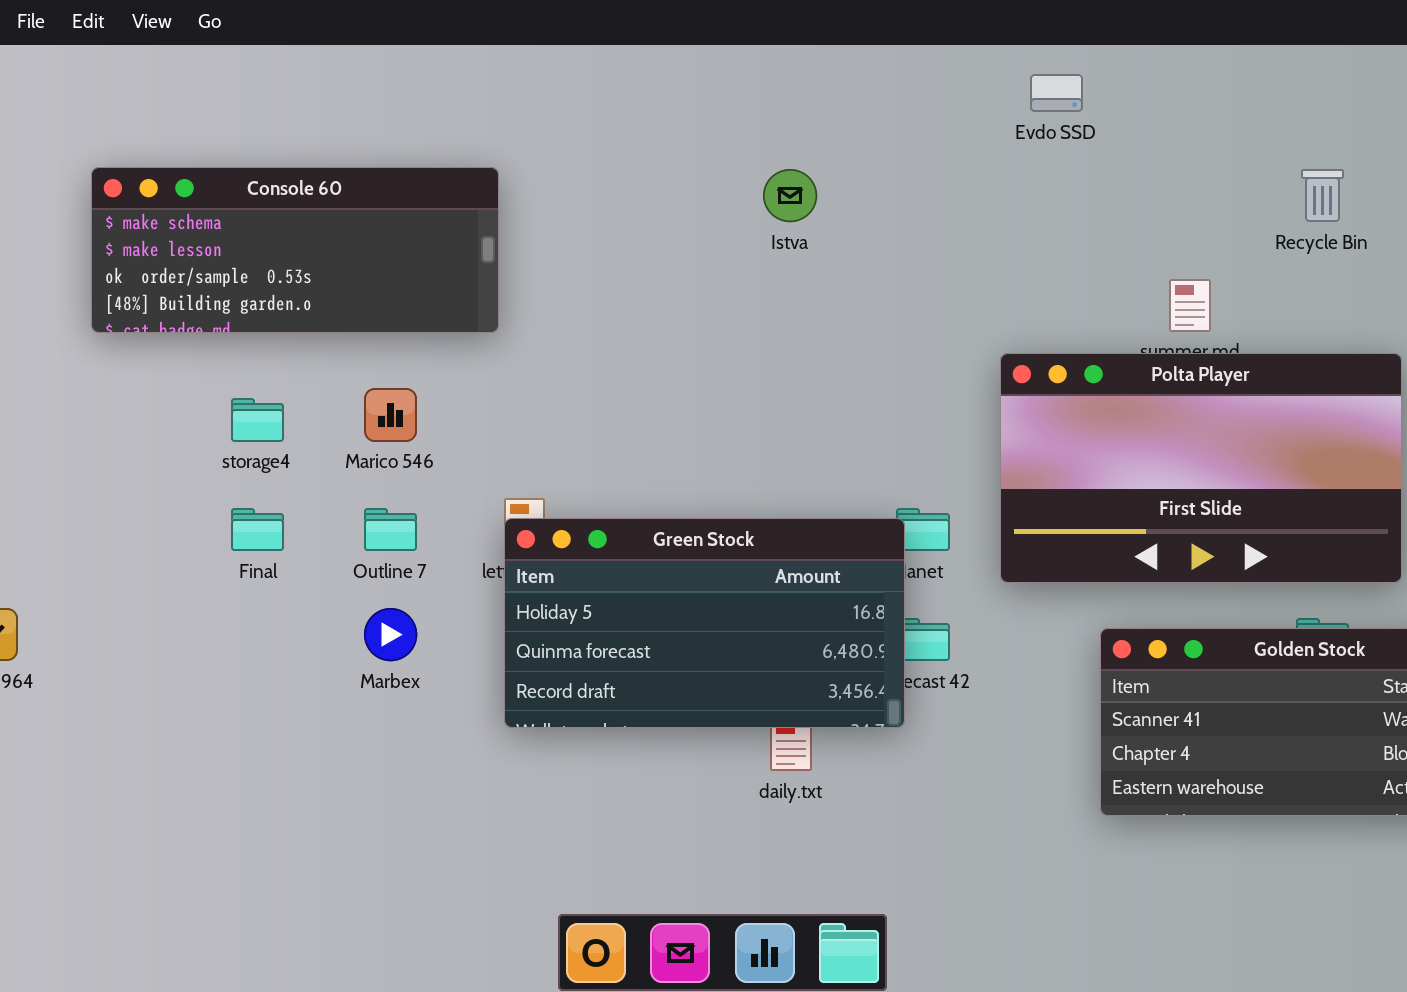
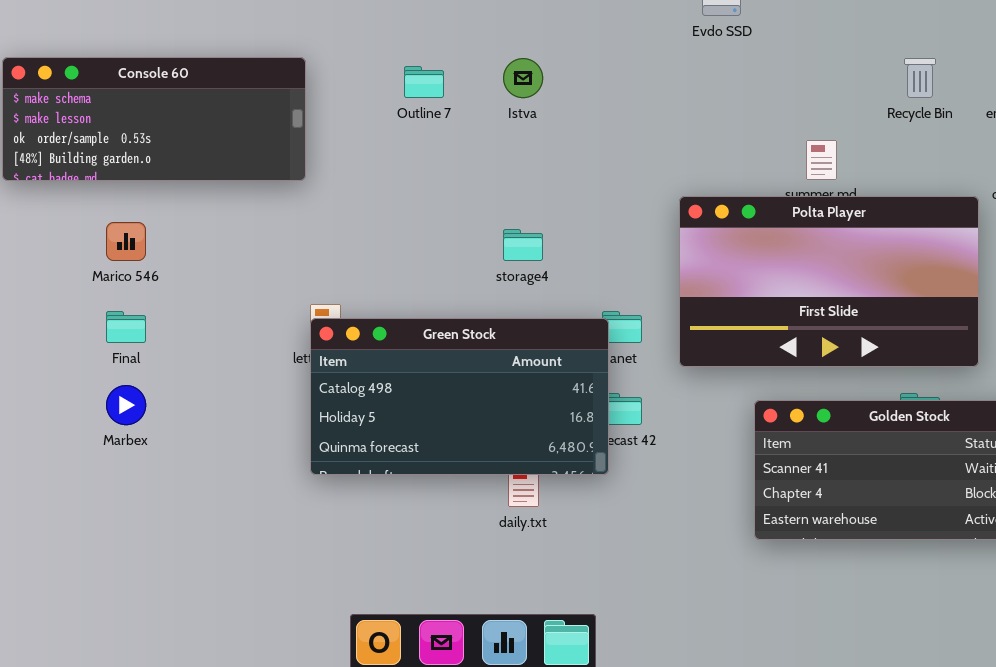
Marico 546: [364,388,417,442] -> [106,222,146,261], moved
storage4: [231,398,284,442] -> [503,229,543,261], moved
Outline 7: [364,508,417,551] -> [404,66,444,98], moved
Green Stock: [504,518,905,728] -> [310,318,609,475], scrolled up 1 row
Marbex: [364,608,417,661] -> [106,385,146,425], moved

